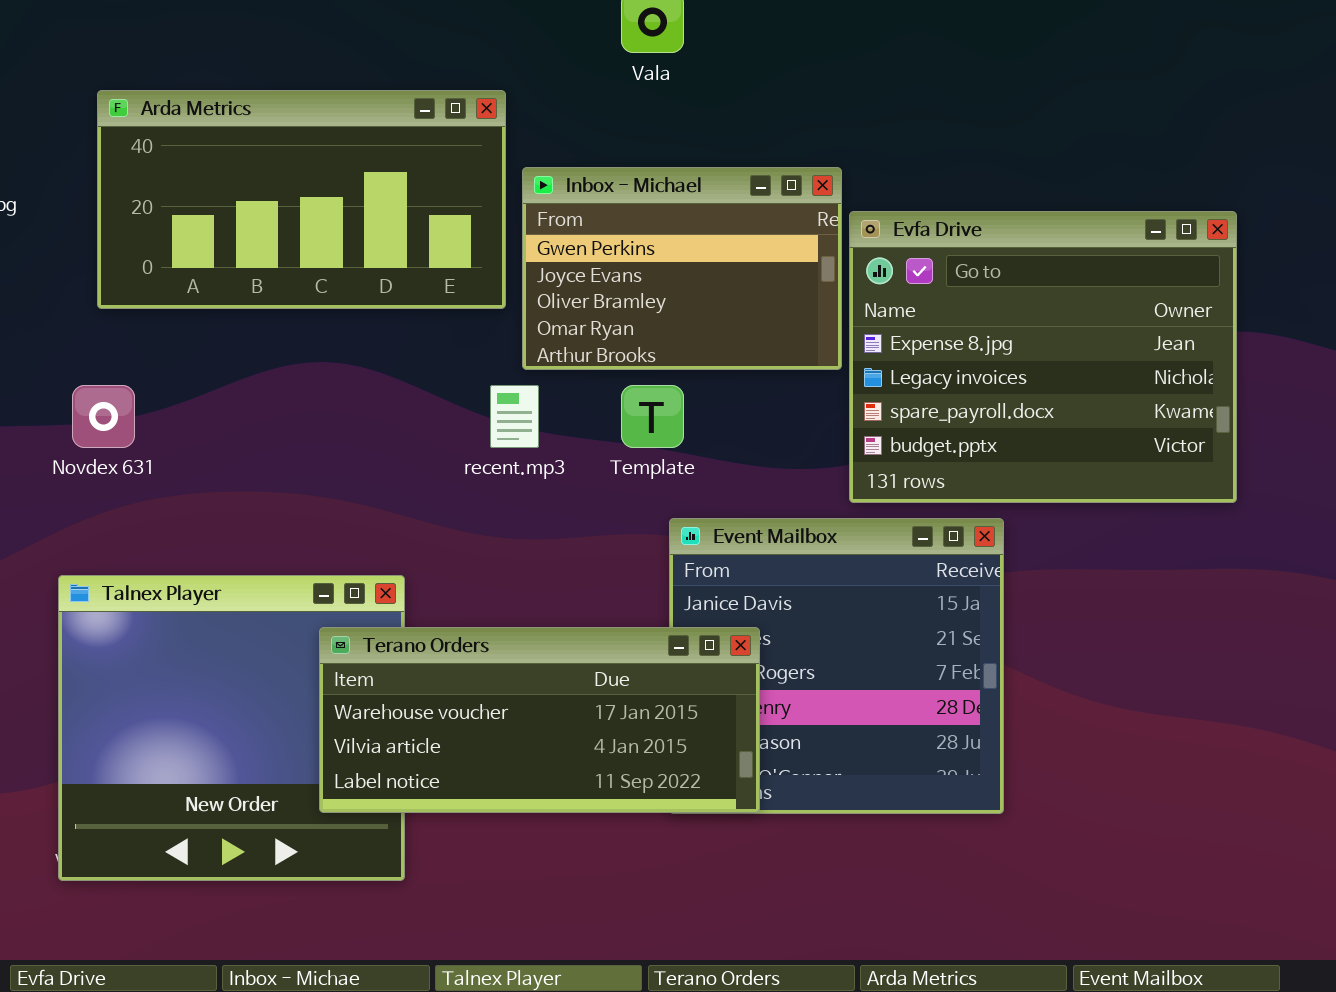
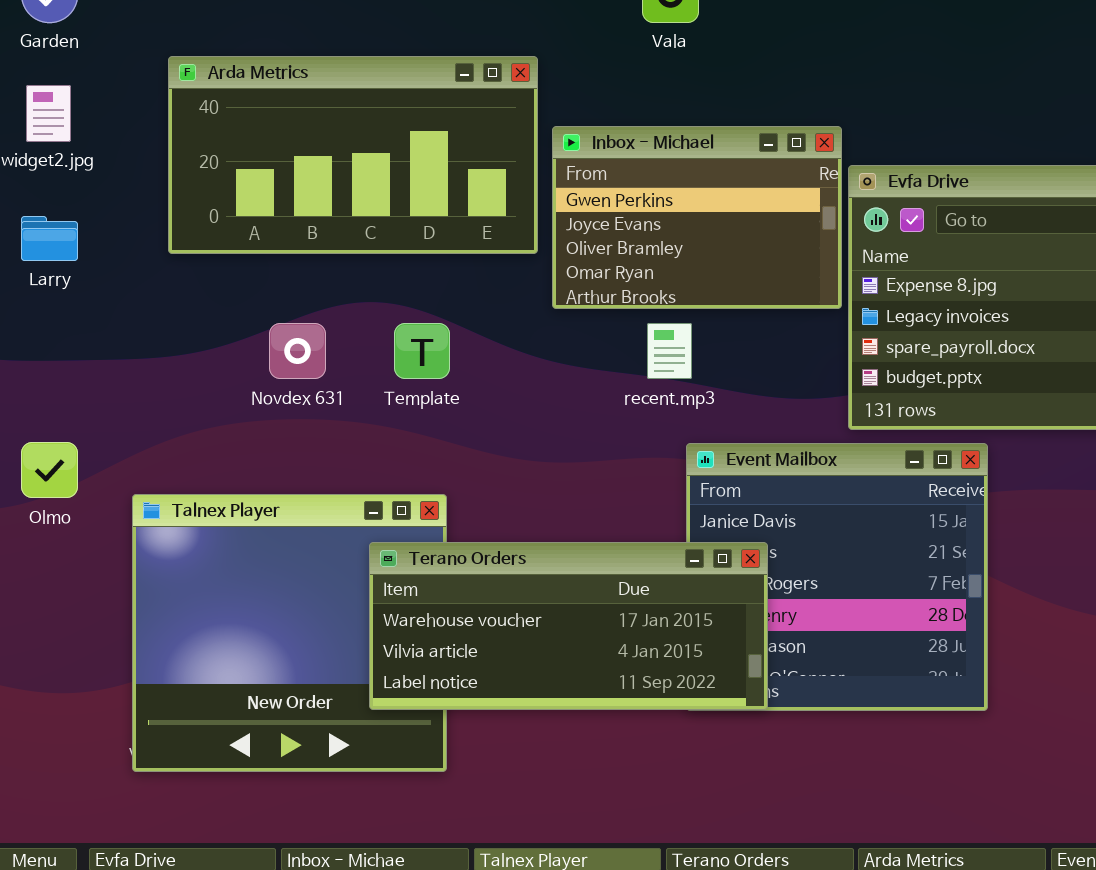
Novdex 631: [72,385,135,448] -> [269,323,326,379], moved
recent.mp3: [490,385,539,448] -> [647,323,692,379], moved
Template: [621,385,684,448] -> [394,323,450,379], moved

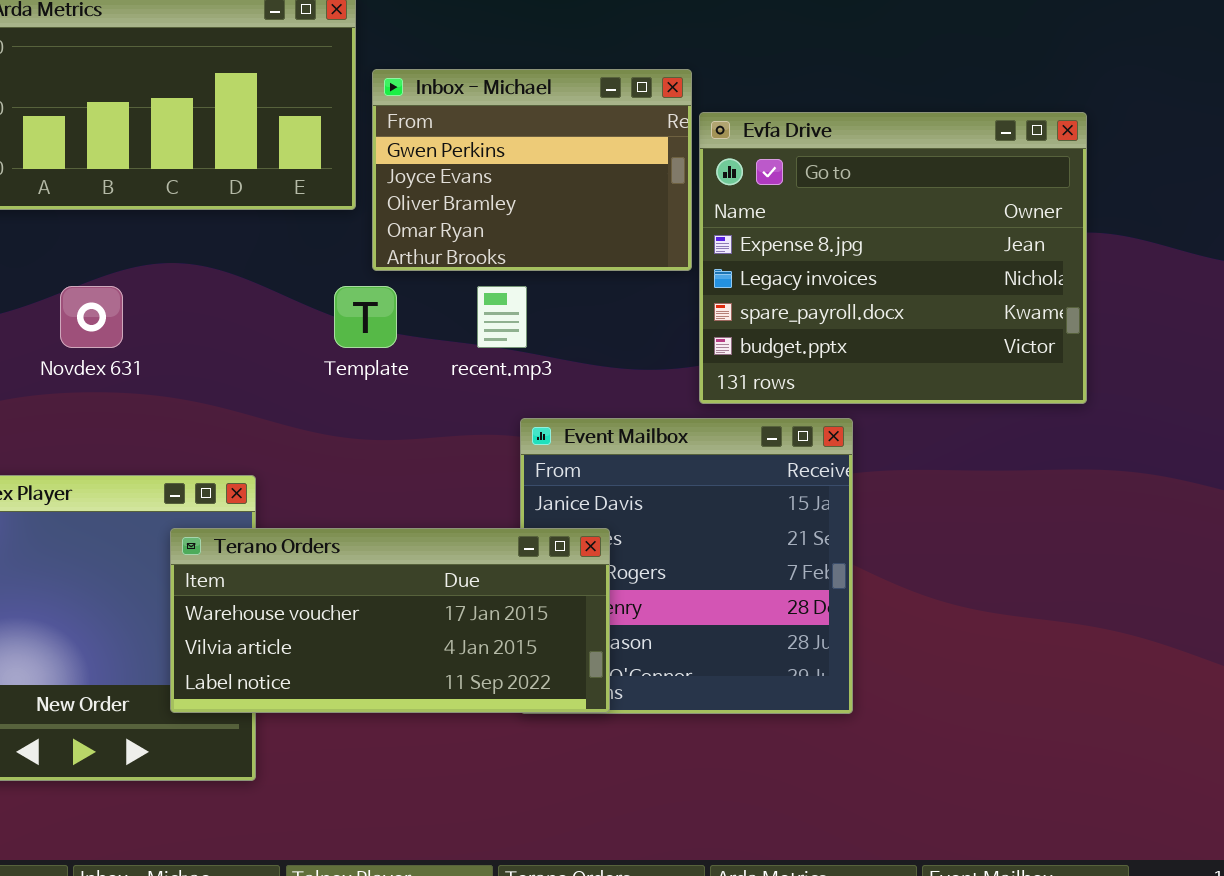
Template: [394,323,450,379] -> [334,286,397,348], moved

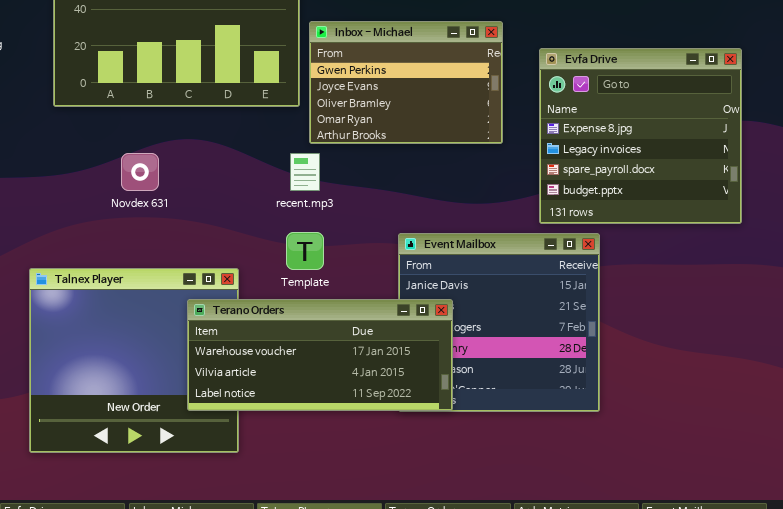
Evfa Drive: [699,112,1087,404] -> [539,48,742,224], resized
Template: [334,286,397,348] -> [286,232,324,270], moved
recent.mp3: [477,286,527,348] -> [290,153,320,191], moved

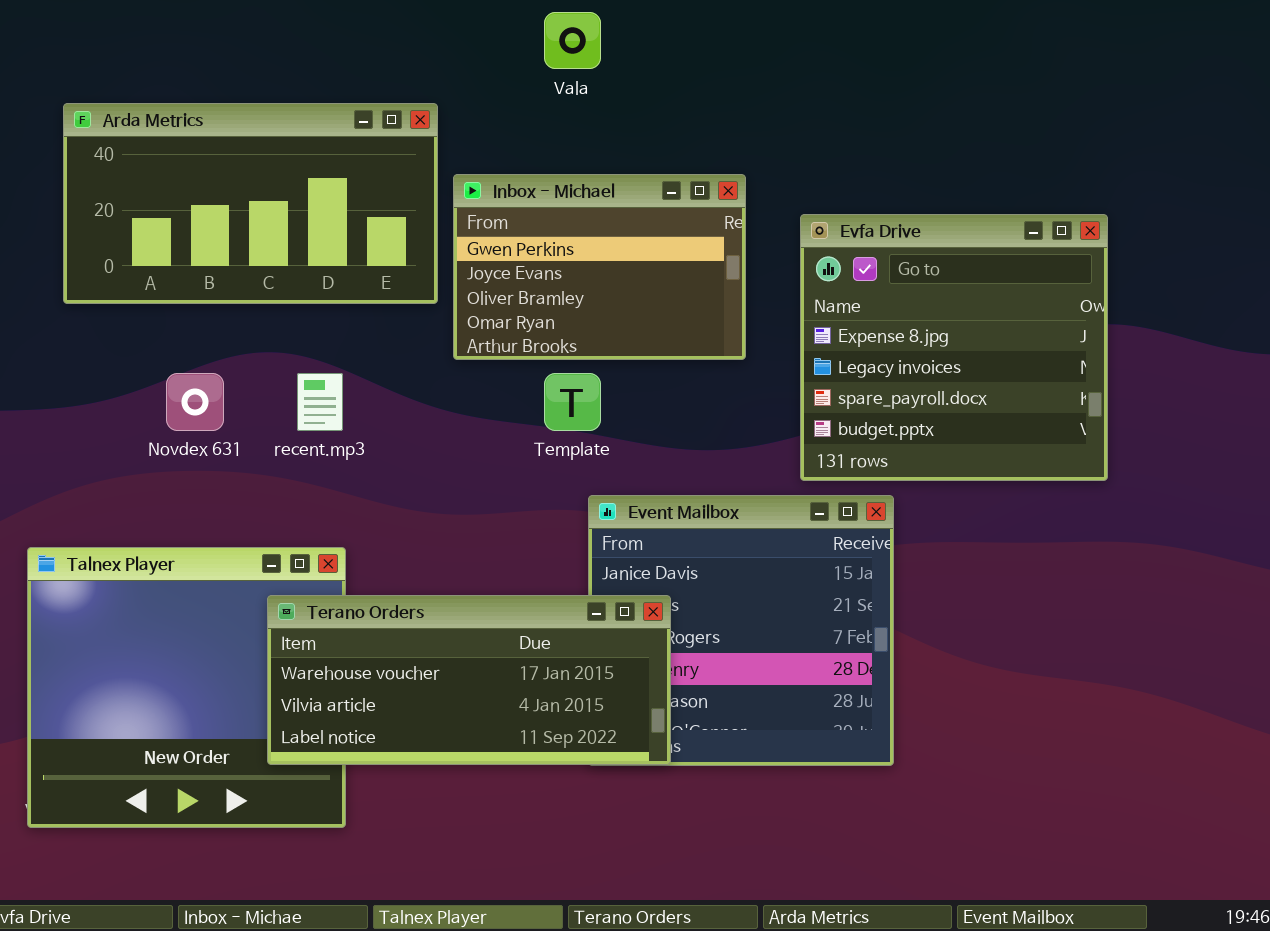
recent.mp3: [290,153,320,191] -> [297,373,343,431], moved
Template: [286,232,324,270] -> [544,373,601,431], moved

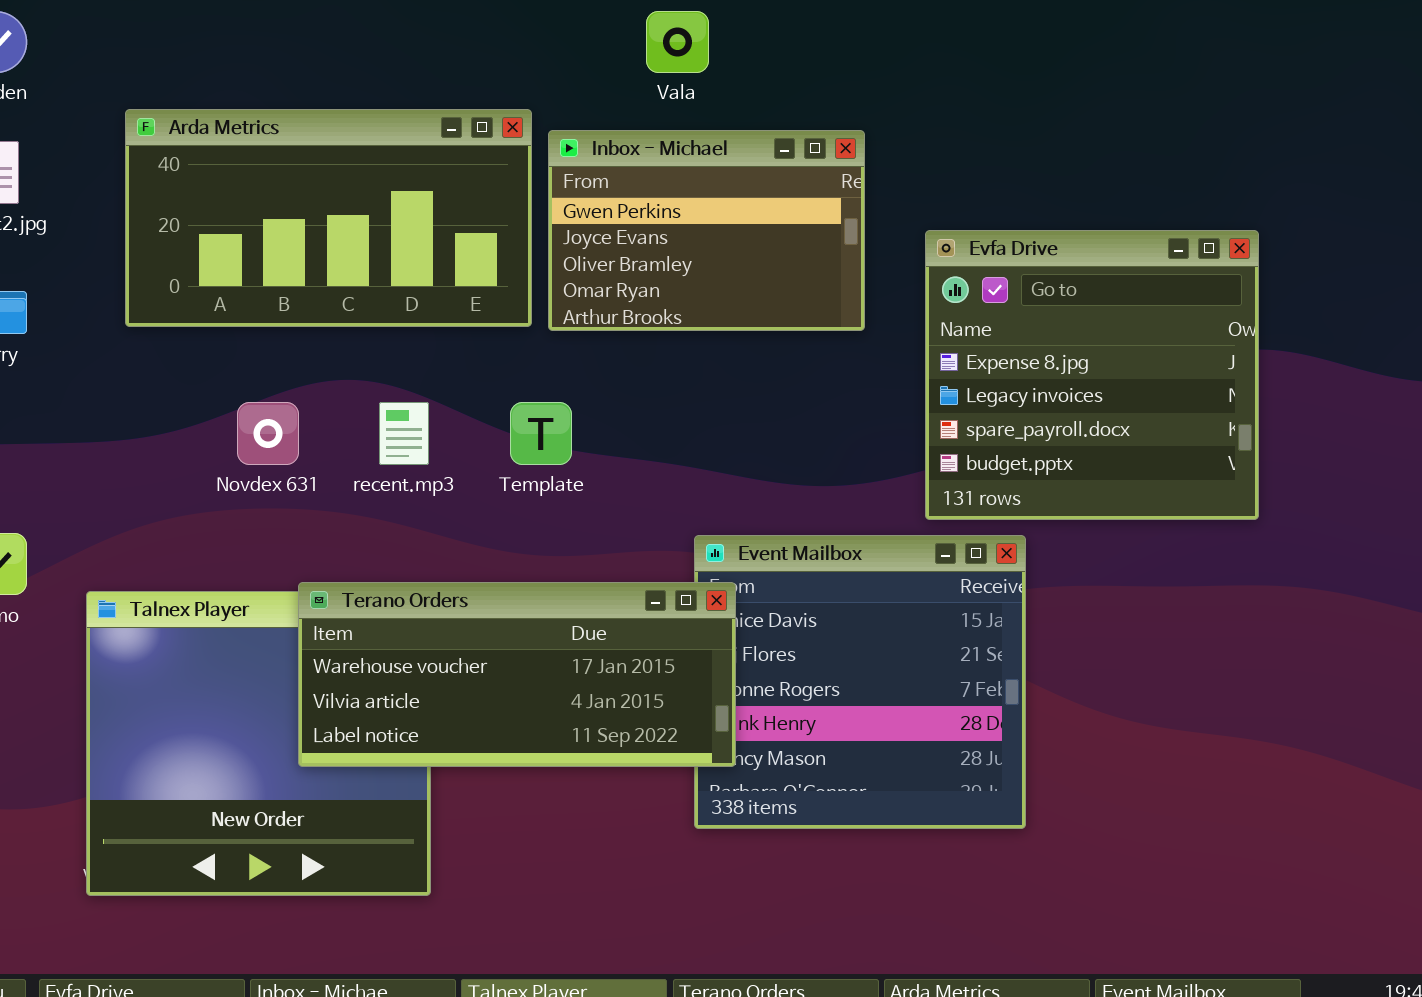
Inbox - Michael: [453,174,746,360] -> [548,130,865,331], moved
Template: [544,373,601,431] -> [510,402,572,465], moved
Terano Orders: [267,595,671,765] -> [298,582,736,767], moved

